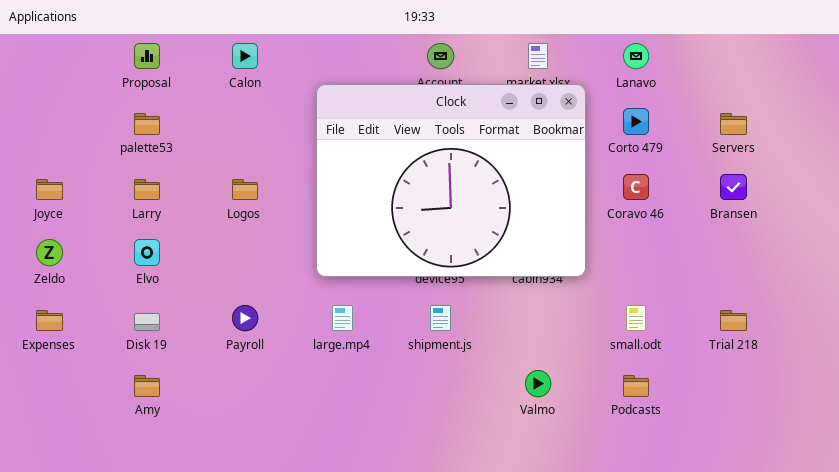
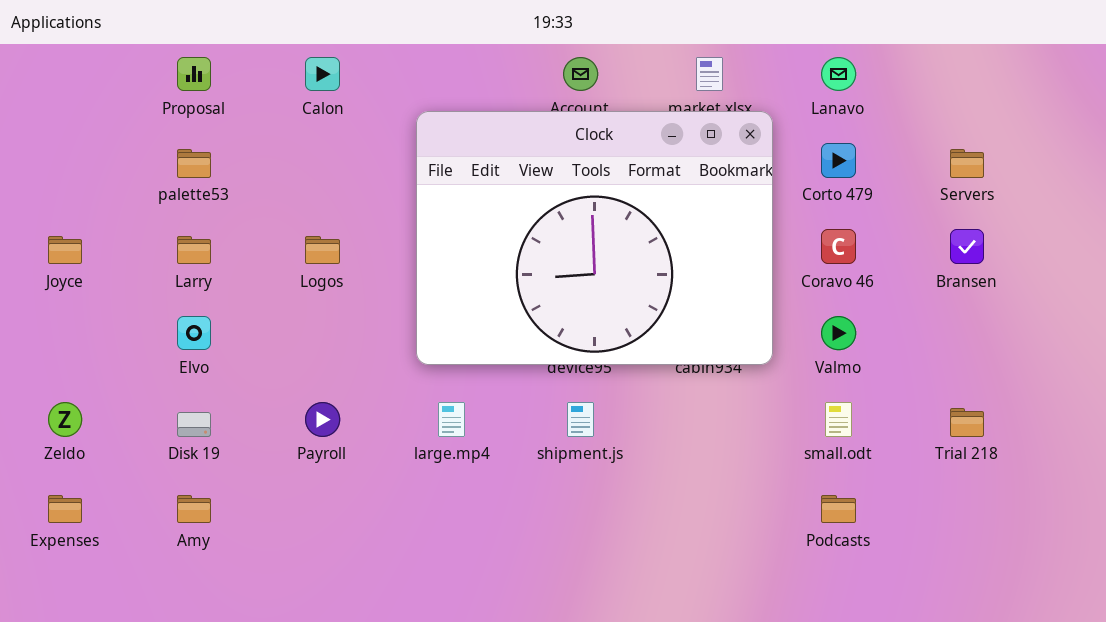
Zeldo: [36,239,63,266] -> [48,402,82,437], moved
Expenses: [36,310,63,331] -> [48,495,82,523], moved
Valmo: [525,370,551,397] -> [821,316,856,350], moved

